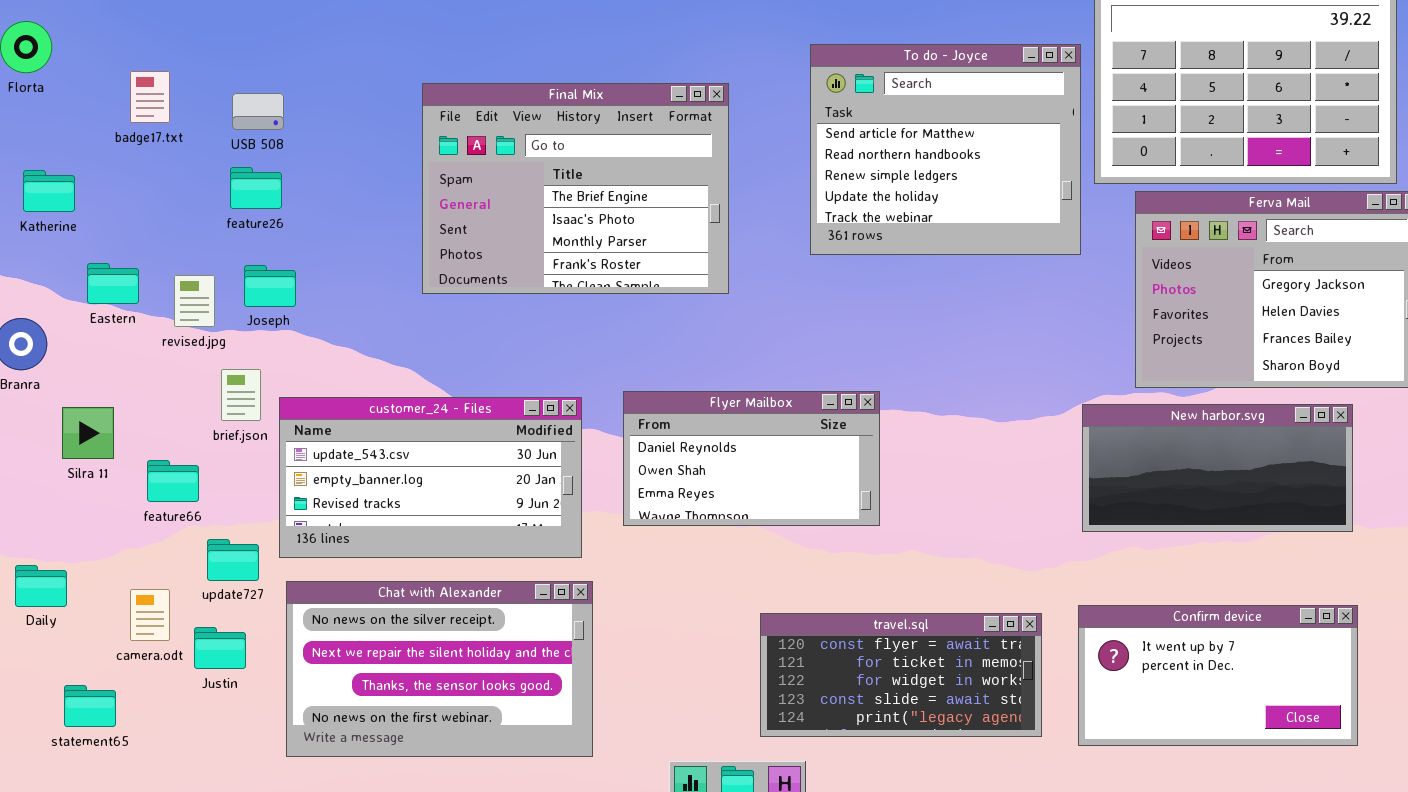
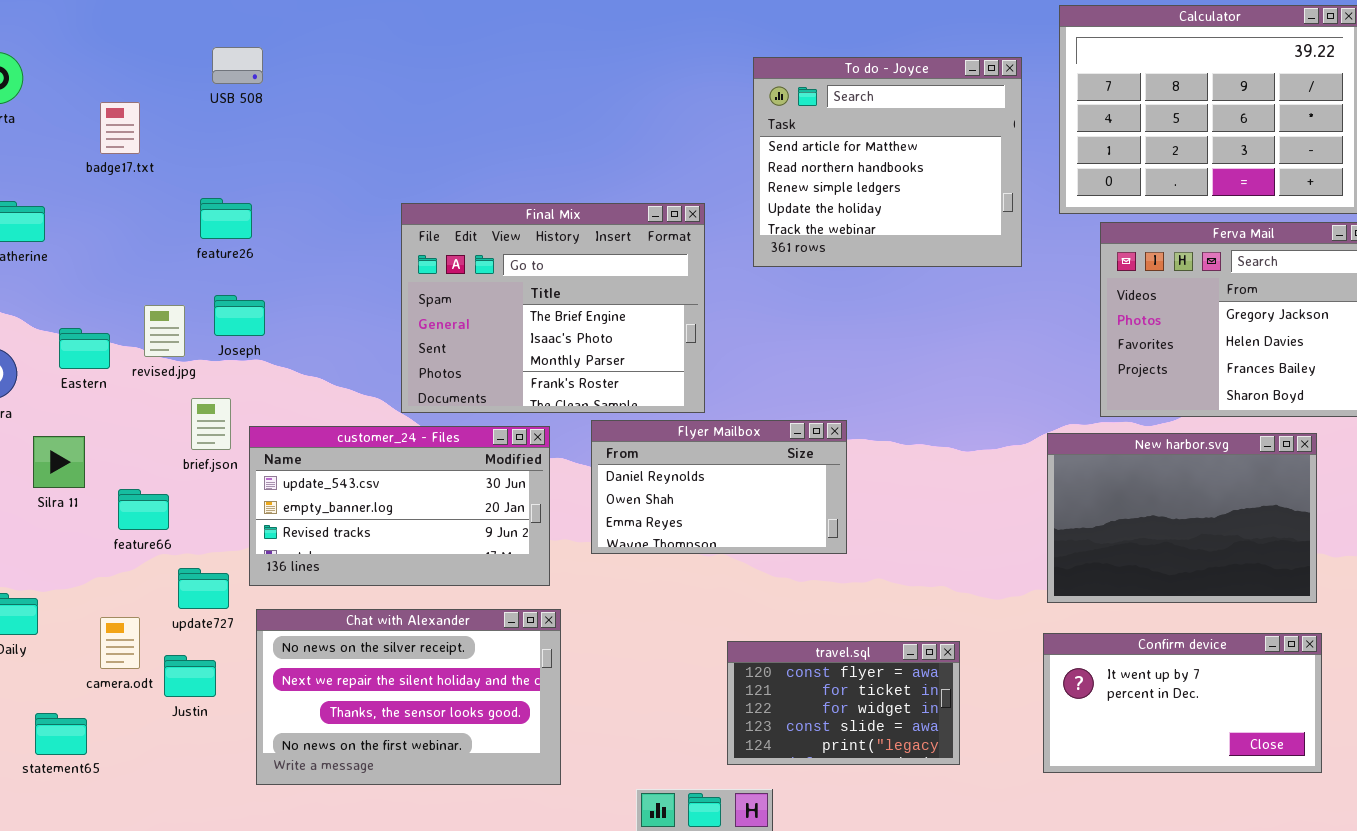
To do - Joyce: [810,44,1081,255] -> [753,57,1022,267], moved
Final Mix: [422,83,729,294] -> [401,203,705,413], moved
USB 508: [232,93,284,130] -> [212,47,263,84], moved
Eastern: [87,263,139,304] -> [59,328,110,369], moved
New harbor.svg: [1082,404,1353,532] -> [1047,433,1317,603], resized
travel.sql: [760,613,1042,737] -> [727,641,960,765], resized

